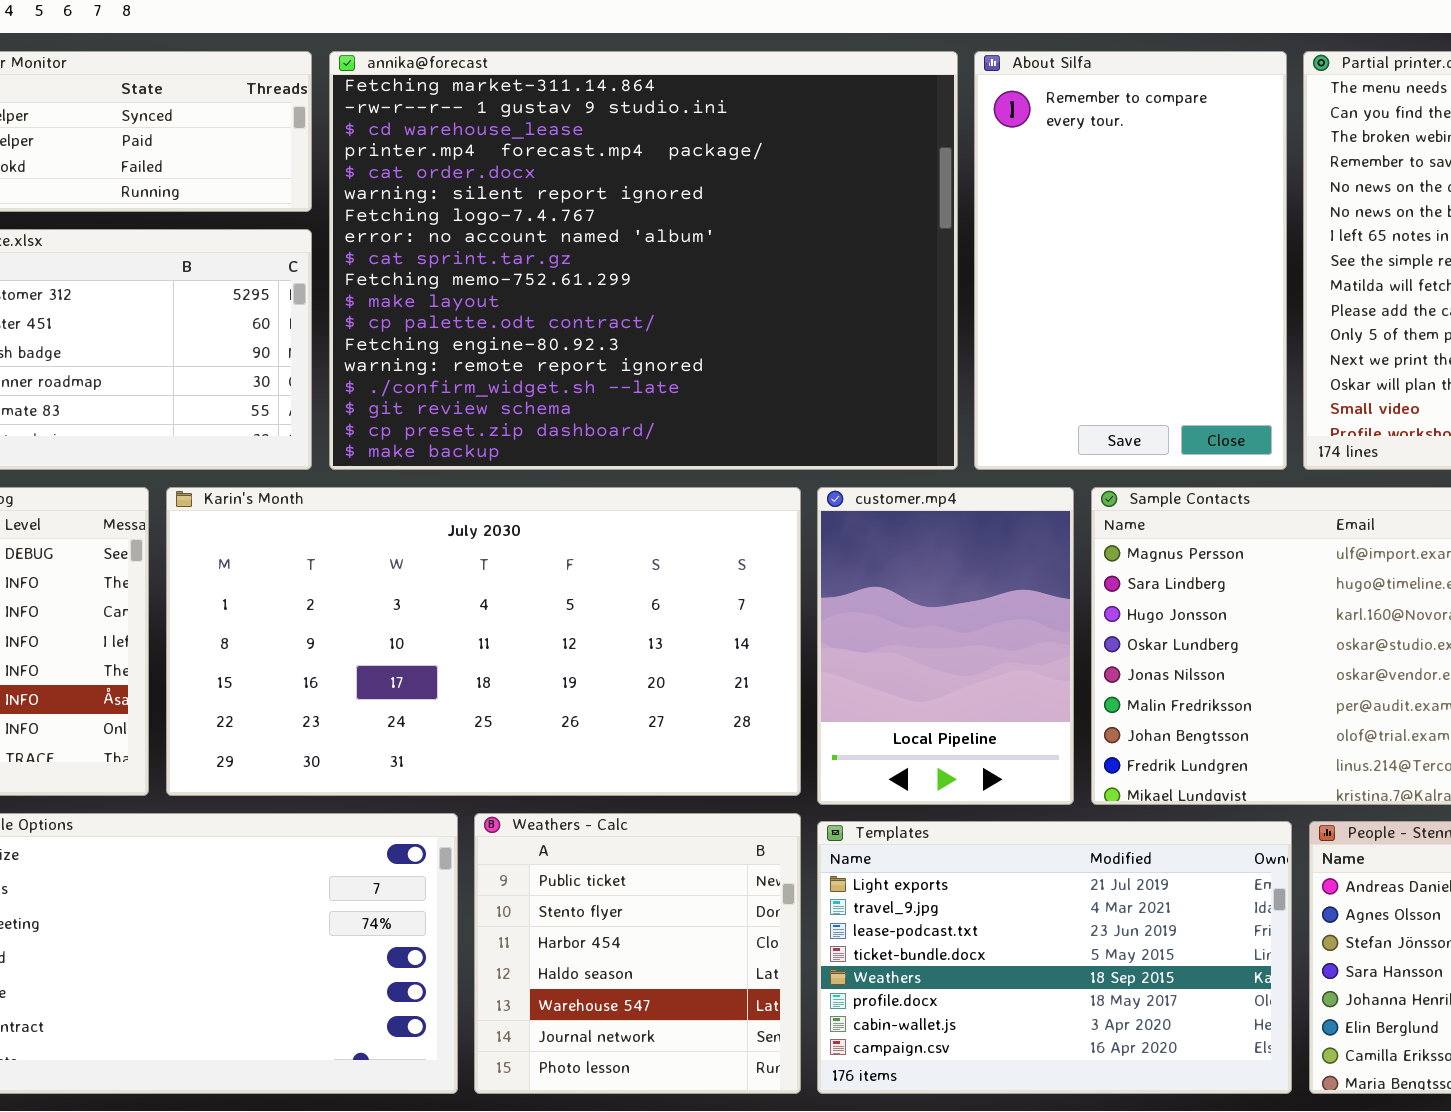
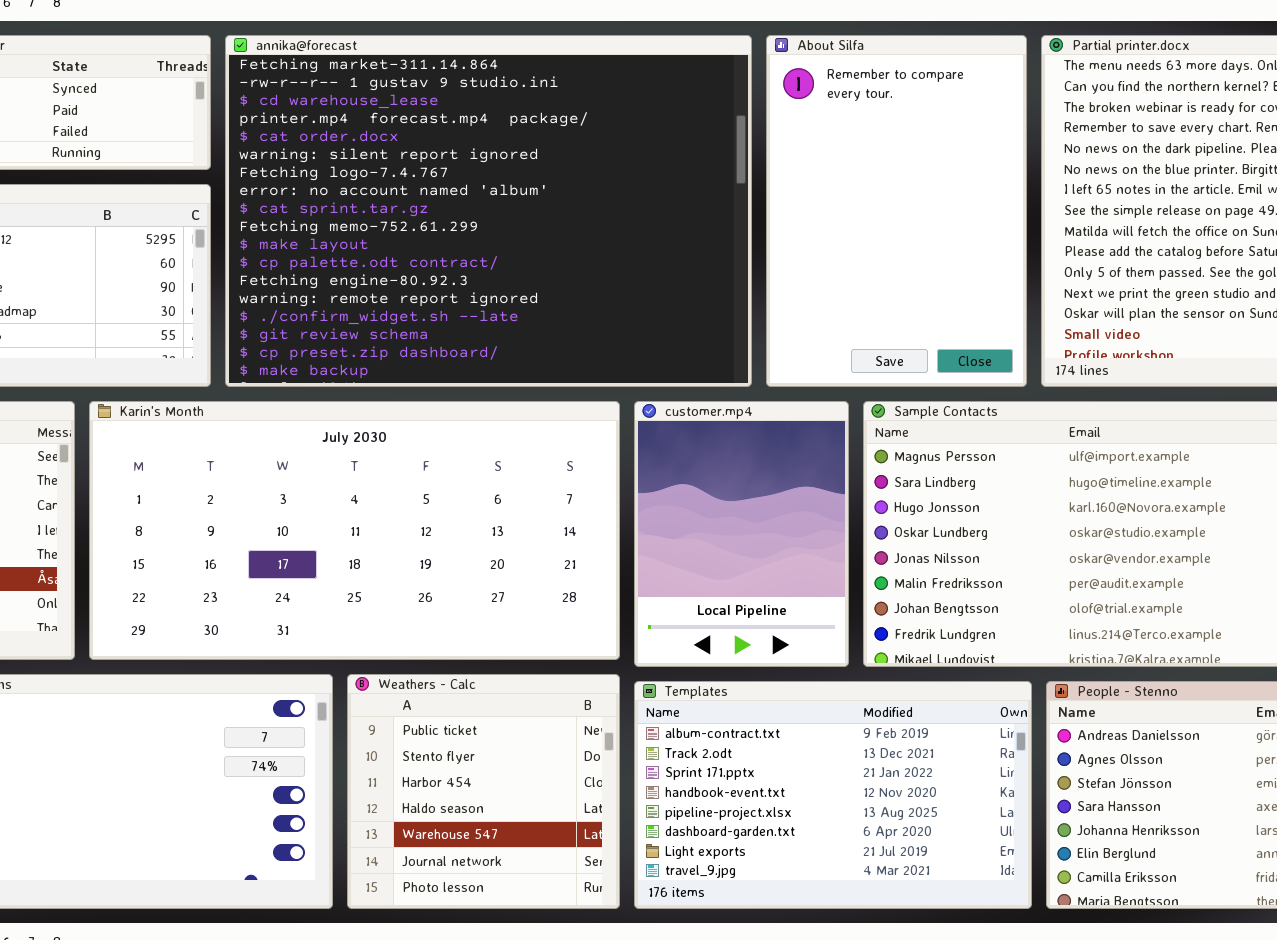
Templates: [817,821,1292,1094] -> [634,681,1032,909], scrolled up 6 rows

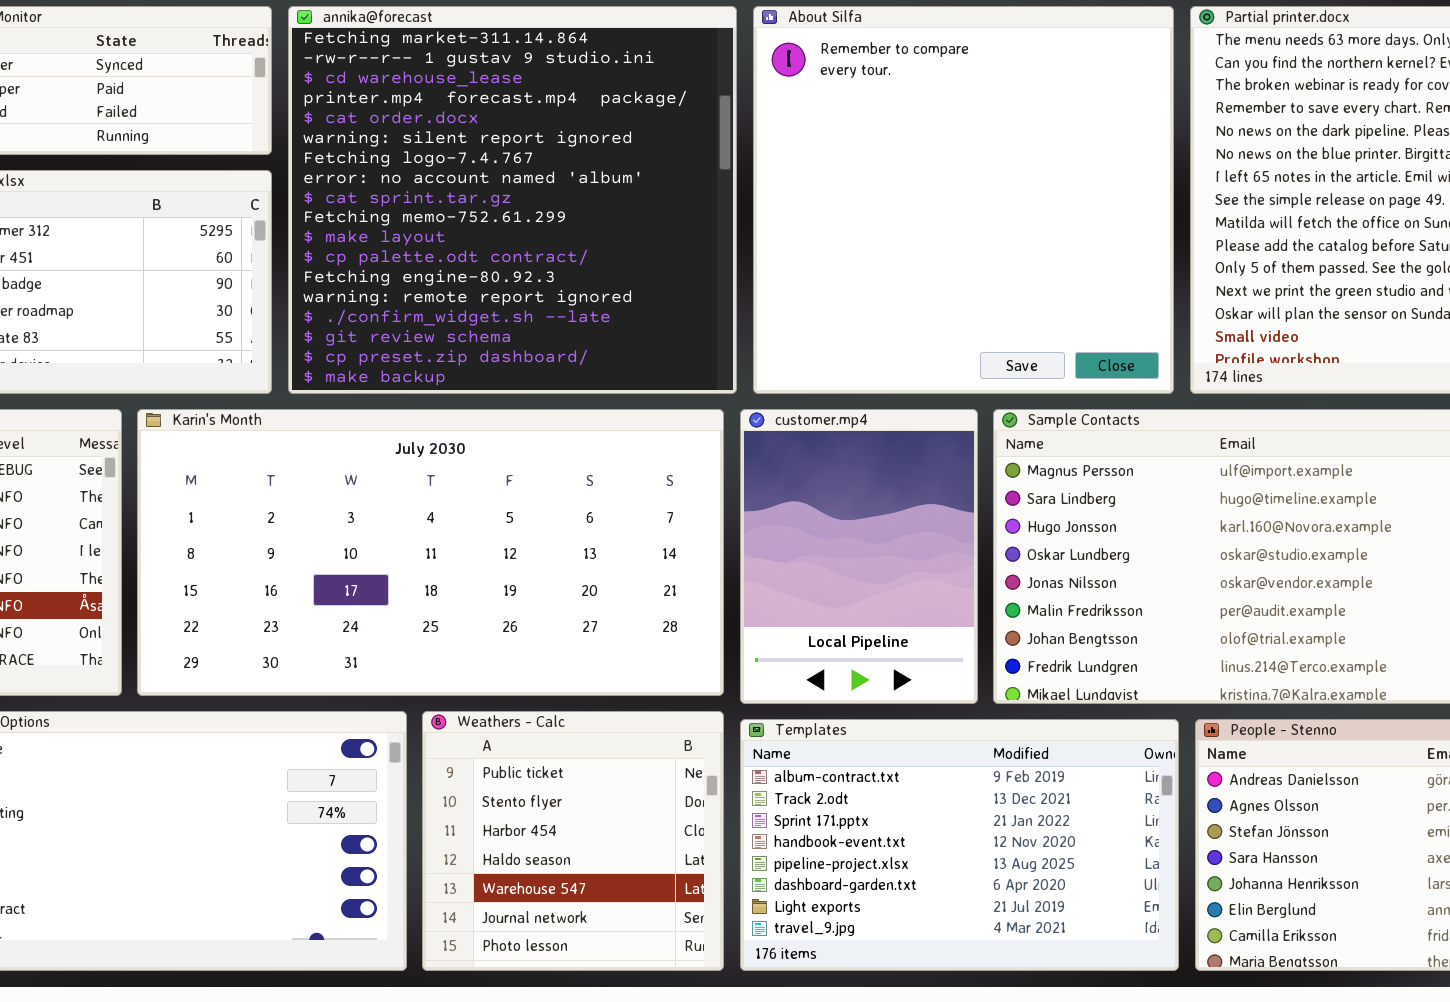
annika@forecast: [225,35,752,387] -> [288,6,737,394], resized
About Silfa: [766,35,1027,387] -> [753,6,1174,394], resized

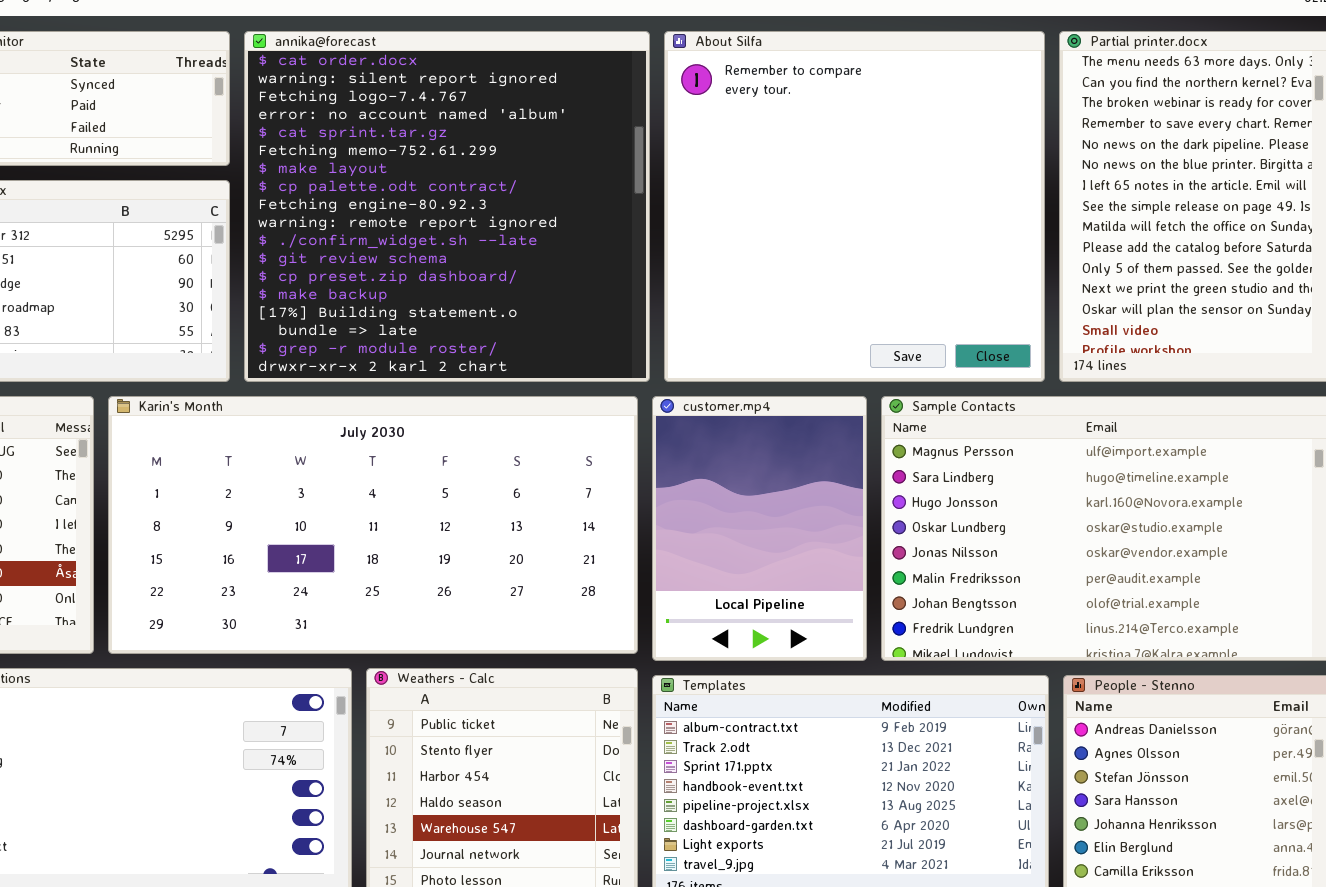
annika@forecast: [288,6,737,394] -> [244,31,650,382], scrolled down 4 rows

